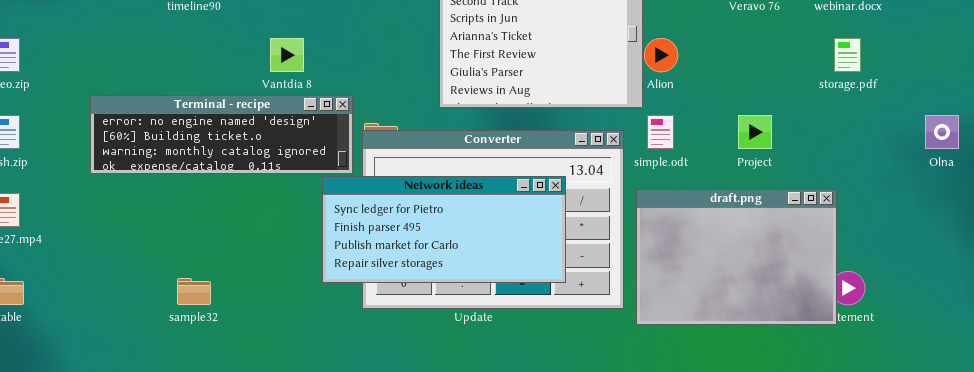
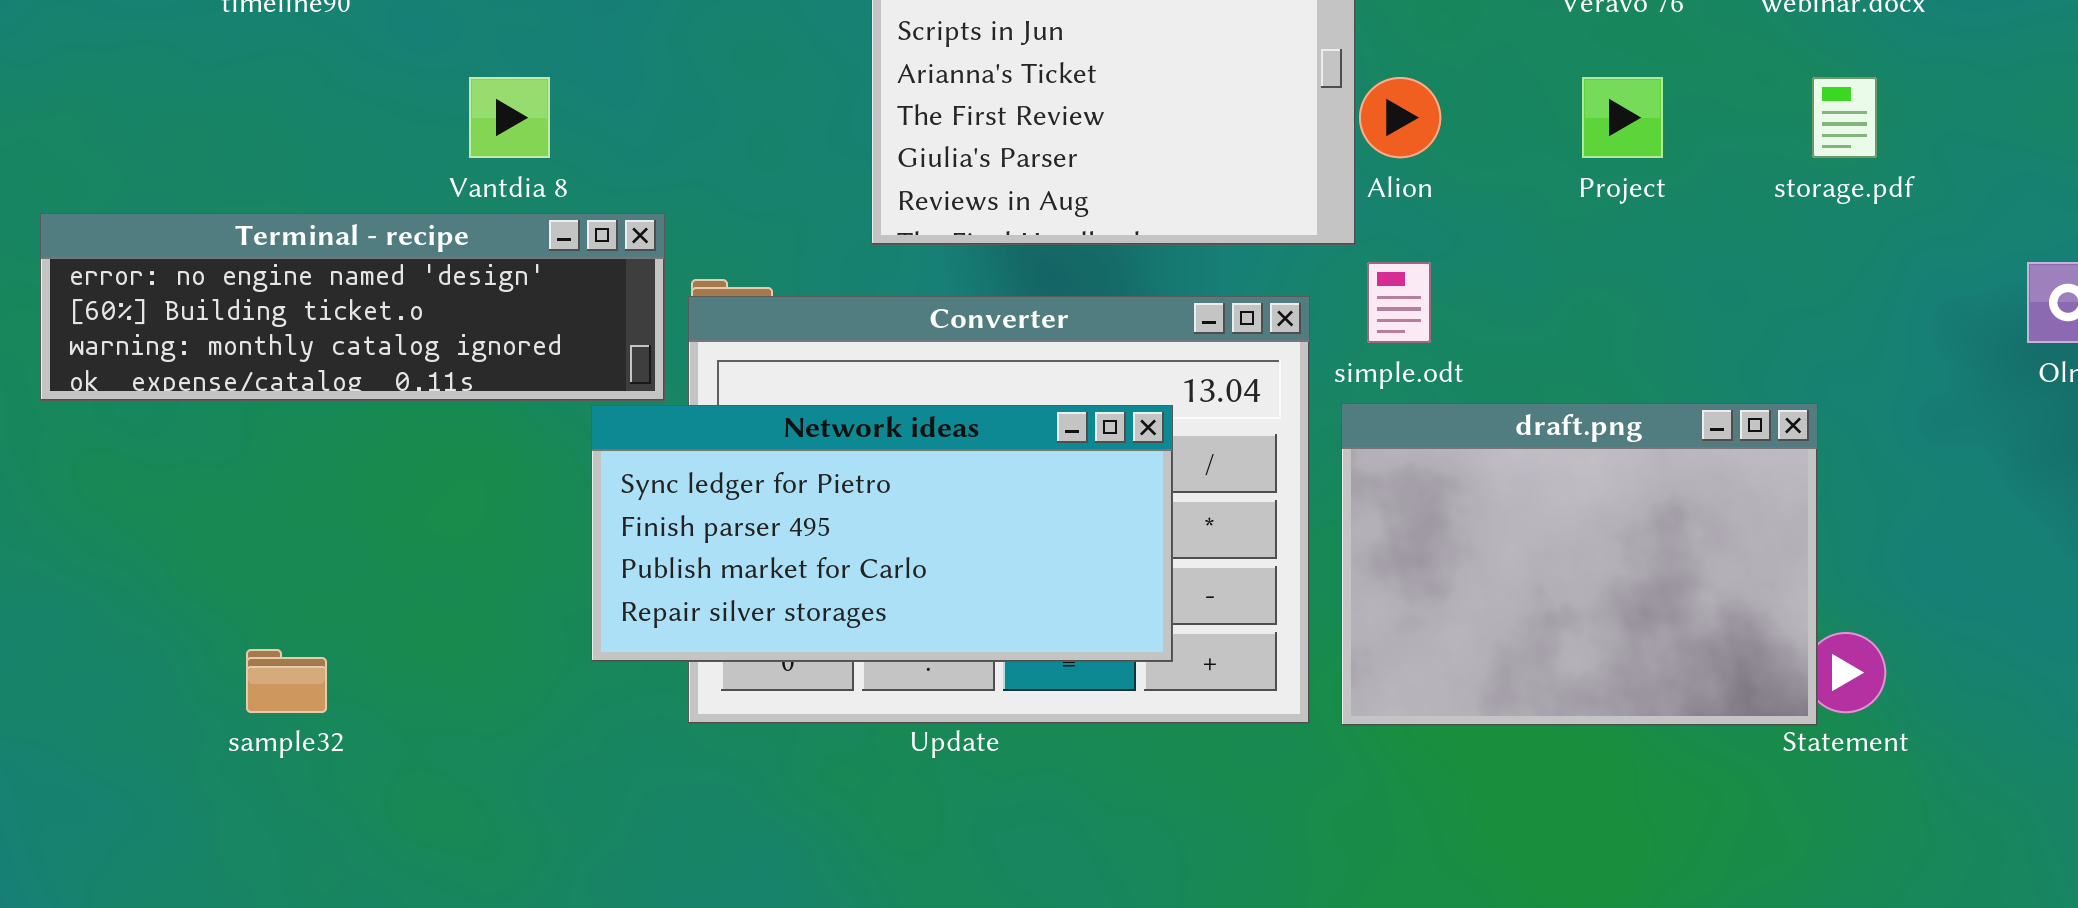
Project: [738,115,772,149] -> [1582,77,1663,158], moved
draft.png: [636,189,837,325] -> [1341,403,1818,726], moved

